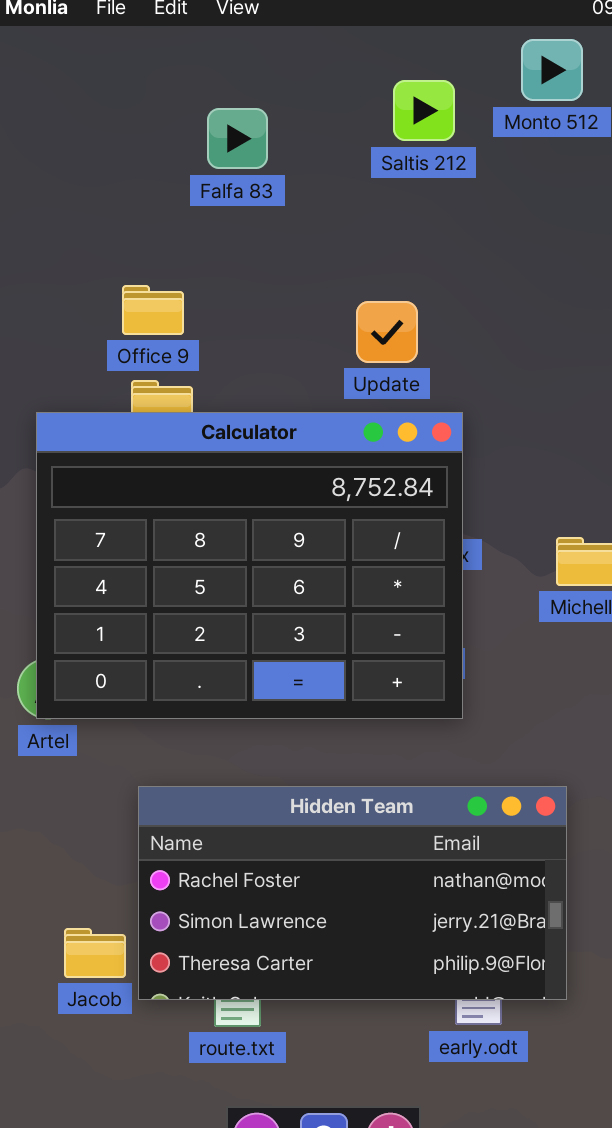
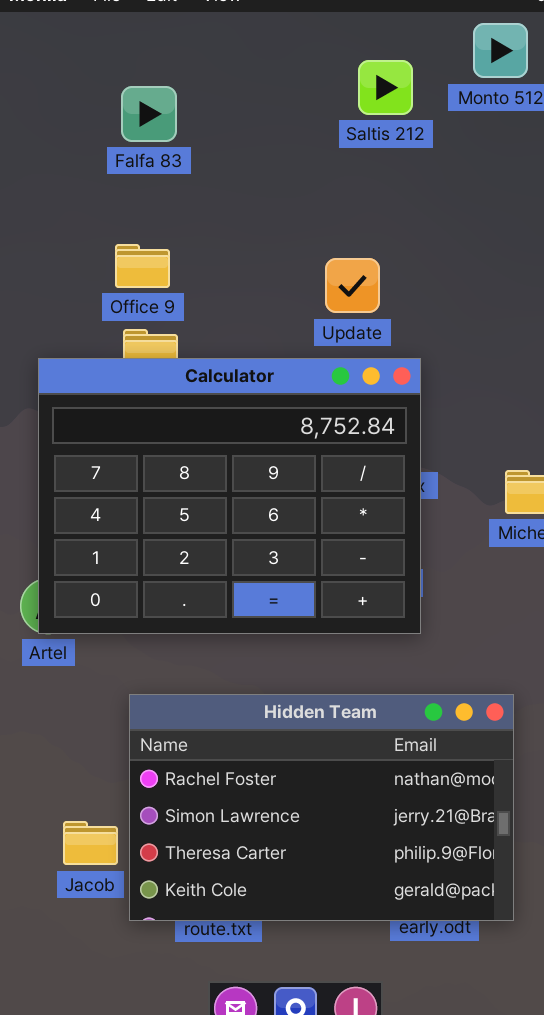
Falfa 83: [207,108,268,169] -> [121,86,177,142], moved
Hidden Team: [138,786,567,1000] -> [129,694,514,921], resized

